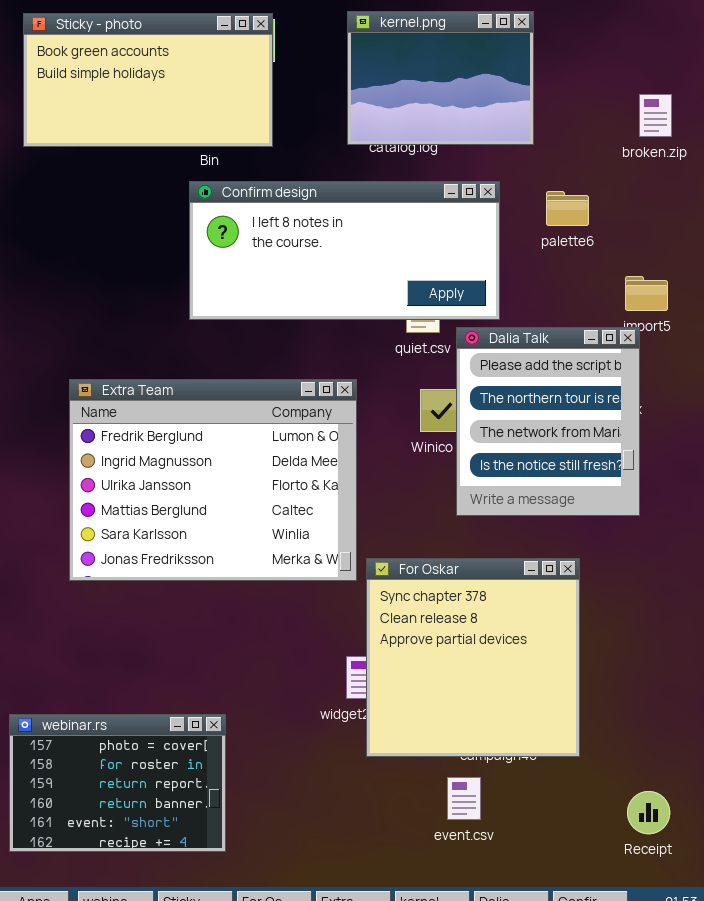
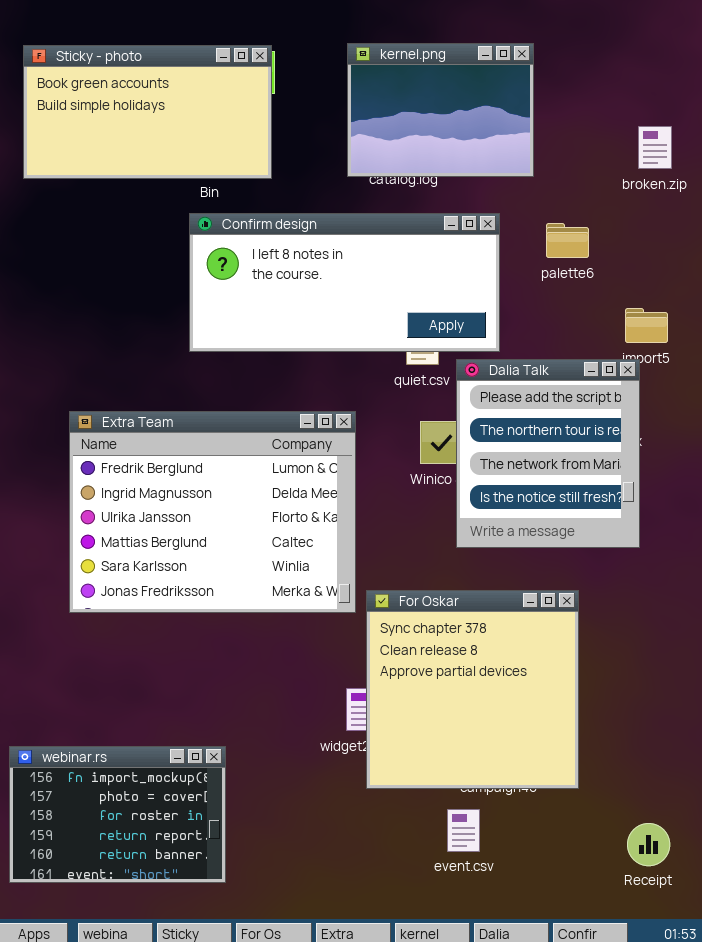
webinar.rs: [9,714,226,852] -> [9,746,226,883], scrolled up 1 row

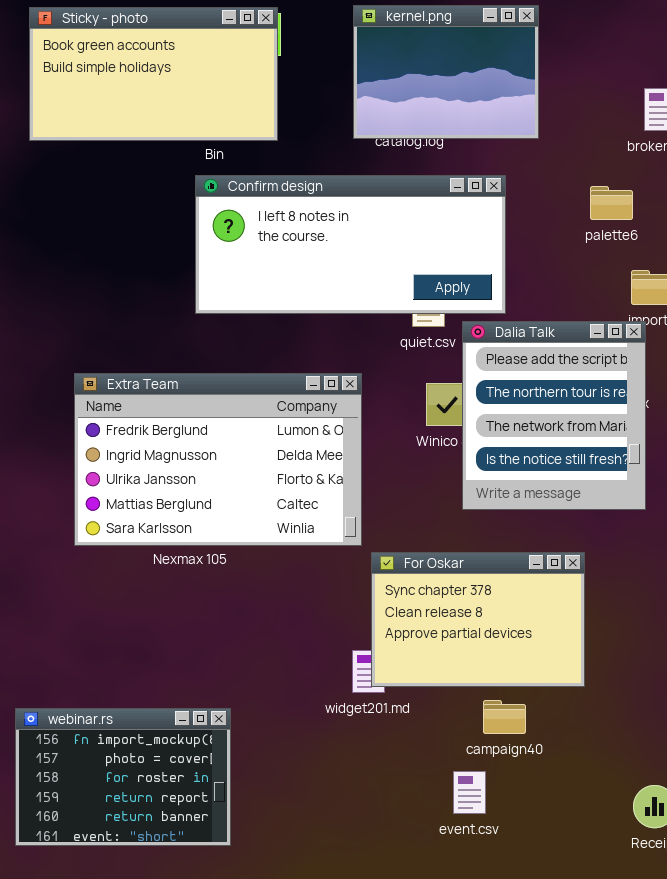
palette6: [546,223,589,258] -> [590,186,633,220], moved
Extra Team: [69,411,356,613] -> [74,373,362,546], resized
For Oskar: [366,590,579,789] -> [371,552,585,687], resized

